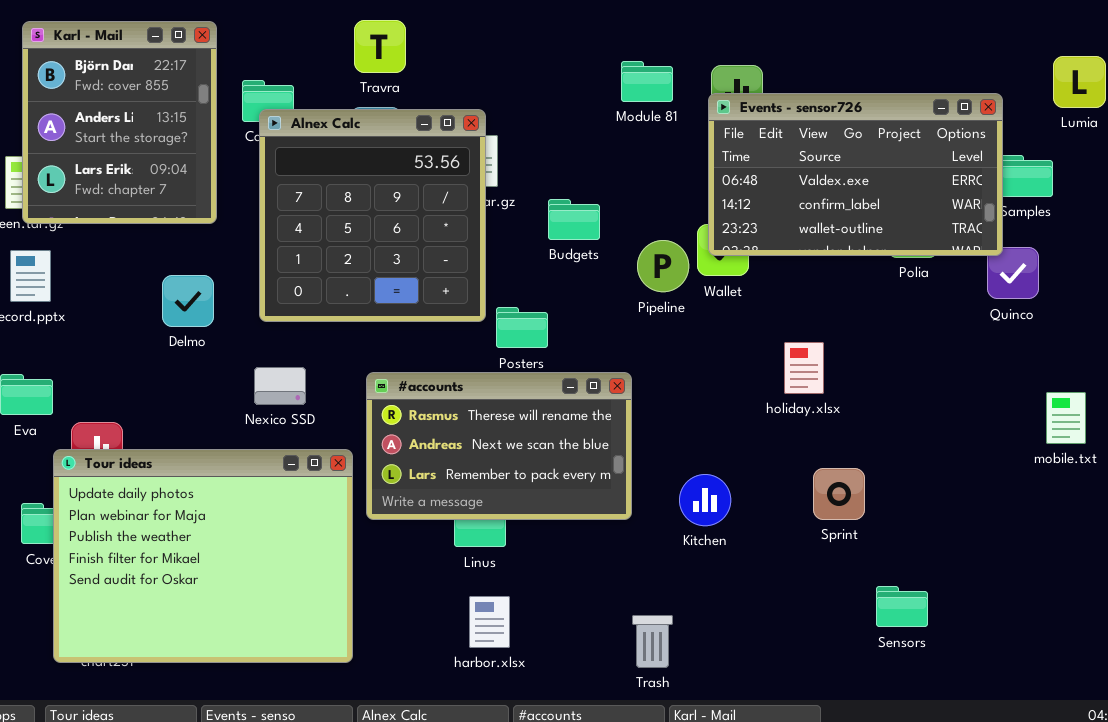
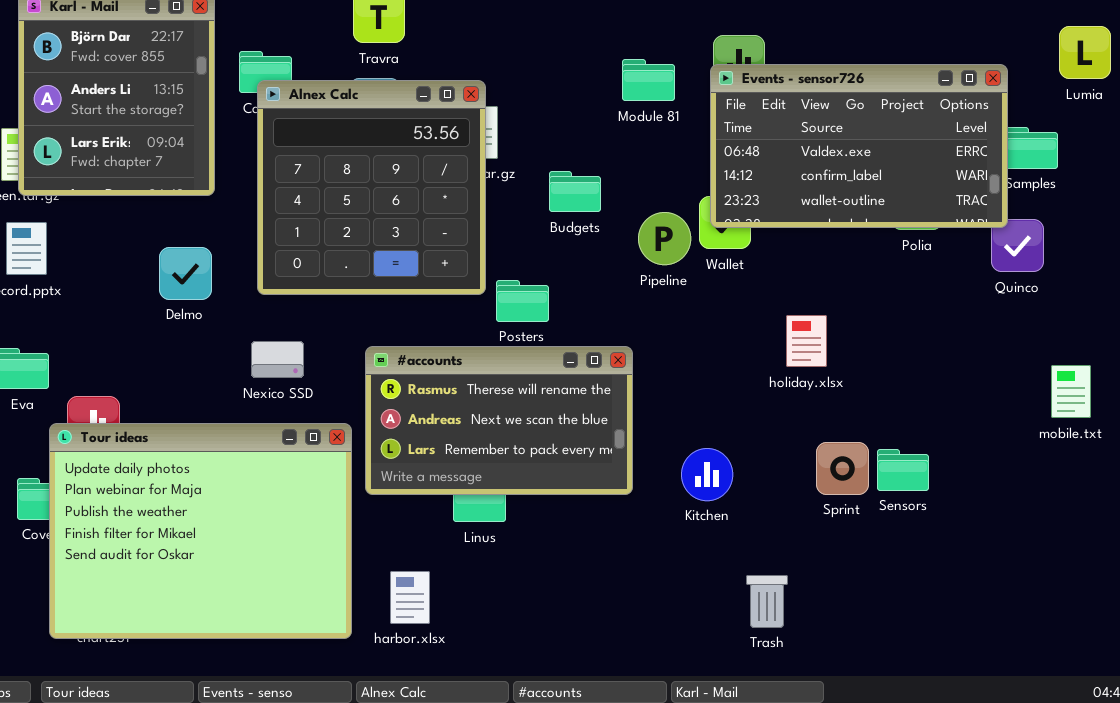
Module 81: [621,61,673,102] -> [622,59,675,101], moved
Sensors: [876,586,928,627] -> [877,449,929,491], moved
harbor.xlsx: [469,596,510,648] -> [390,571,430,624], moved
Trash: [632,615,673,668] -> [746,575,788,628], moved

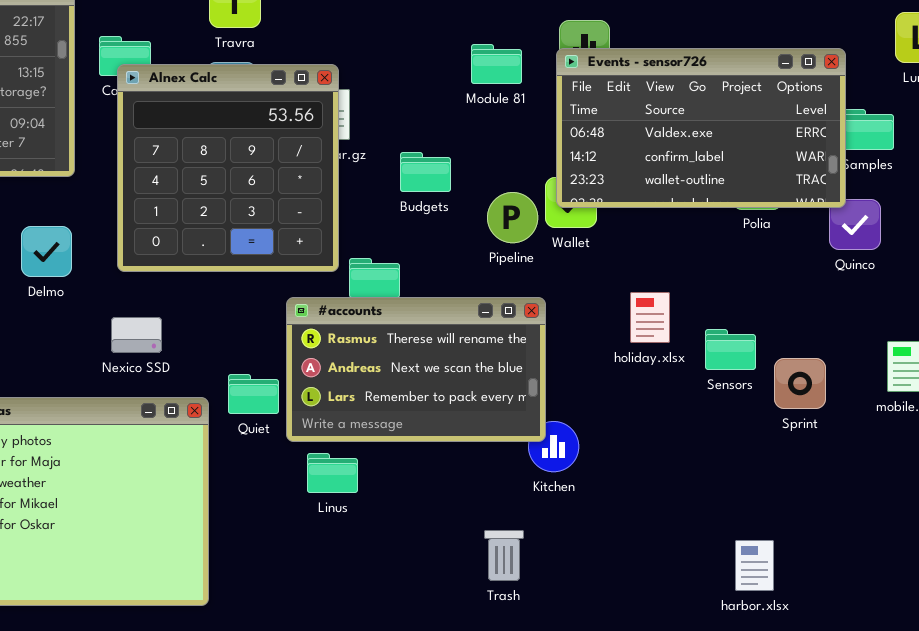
#accounts: [365,346,633,495] -> [286,297,546,442], moved
Sprint: [816,442,869,495] -> [774,358,826,409], moved
Sensors: [877,449,929,491] -> [705,329,756,370], moved
harbor.xlsx: [390,571,430,624] -> [735,540,774,591], moved
Trash: [746,575,788,628] -> [484,530,524,581], moved

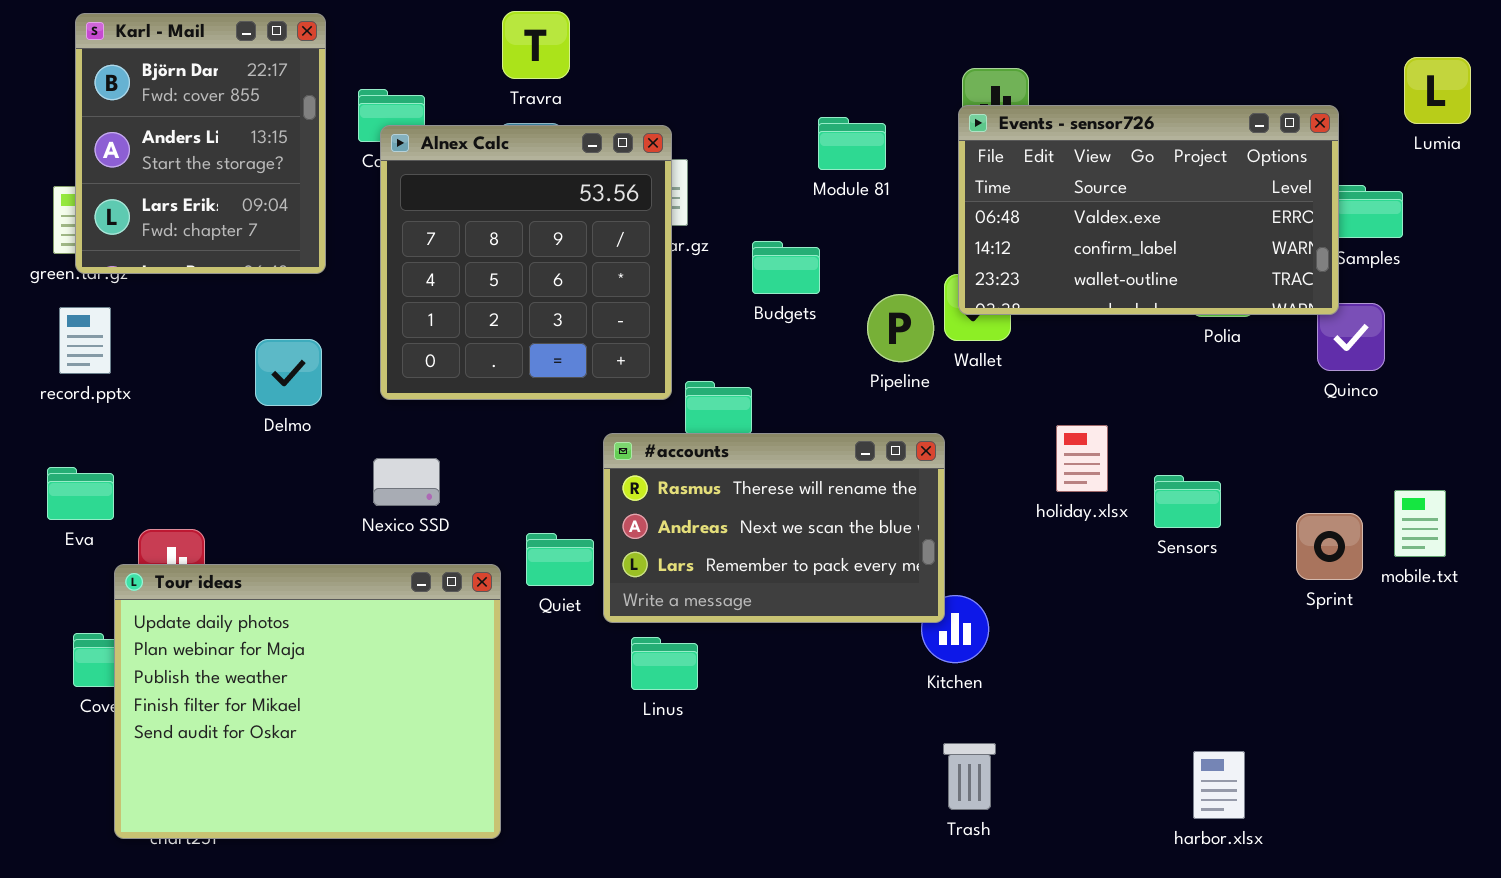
Module 81: [471,44,522,84] -> [818,117,886,170], moved
Sprint: [774,358,826,409] -> [1296,513,1363,580], moved
Trash: [484,530,524,581] -> [943,743,996,810], moved

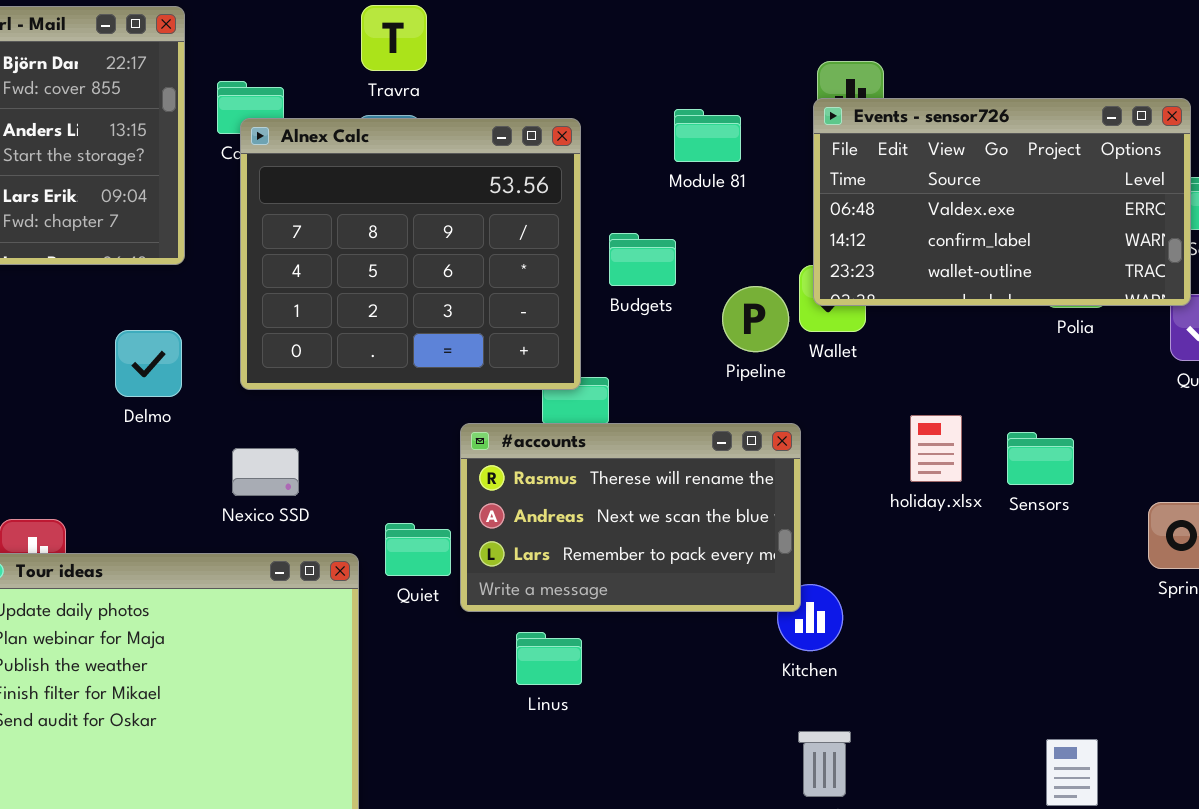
Alnex Calc: [380,125,672,400] -> [240,118,581,390], resized
Sensors: [1154,475,1221,528] -> [1007,432,1074,485], moved
Linus: [631,637,698,690] -> [516,632,582,685], moved

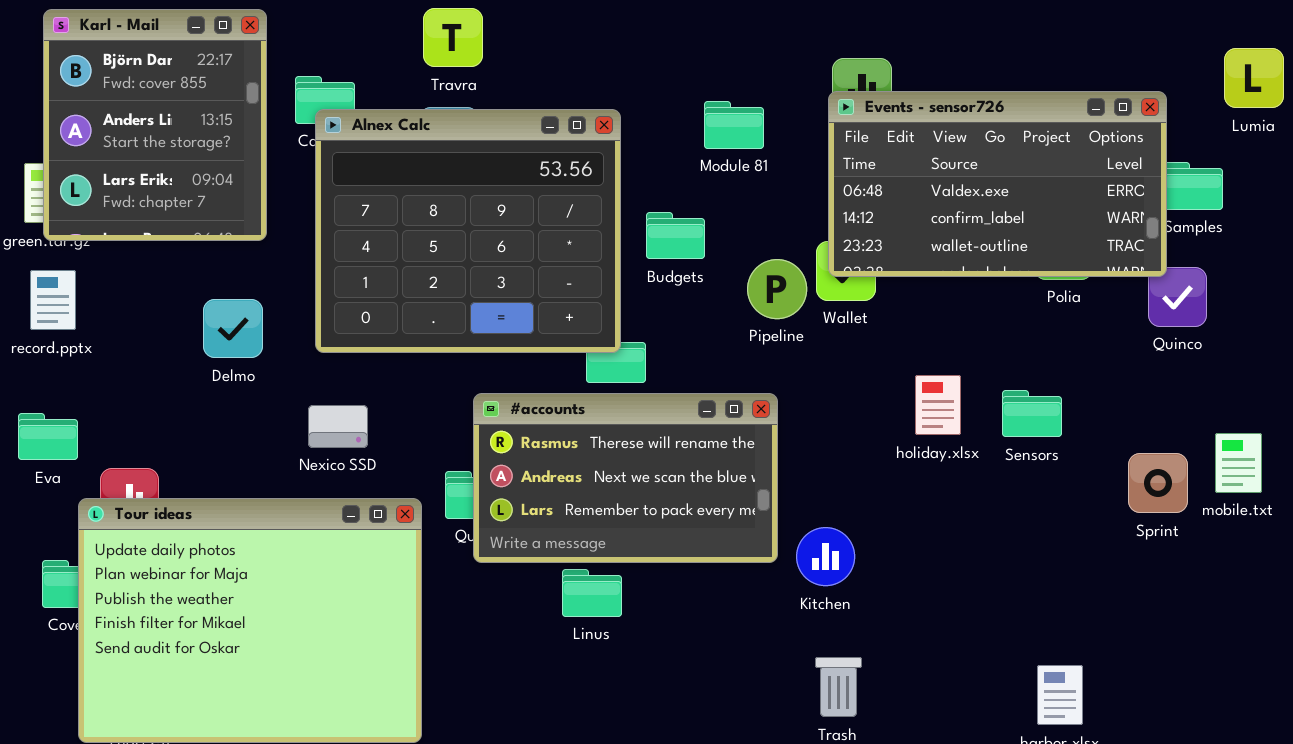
#accounts: [460,423,801,612] -> [473,393,778,563], moved

